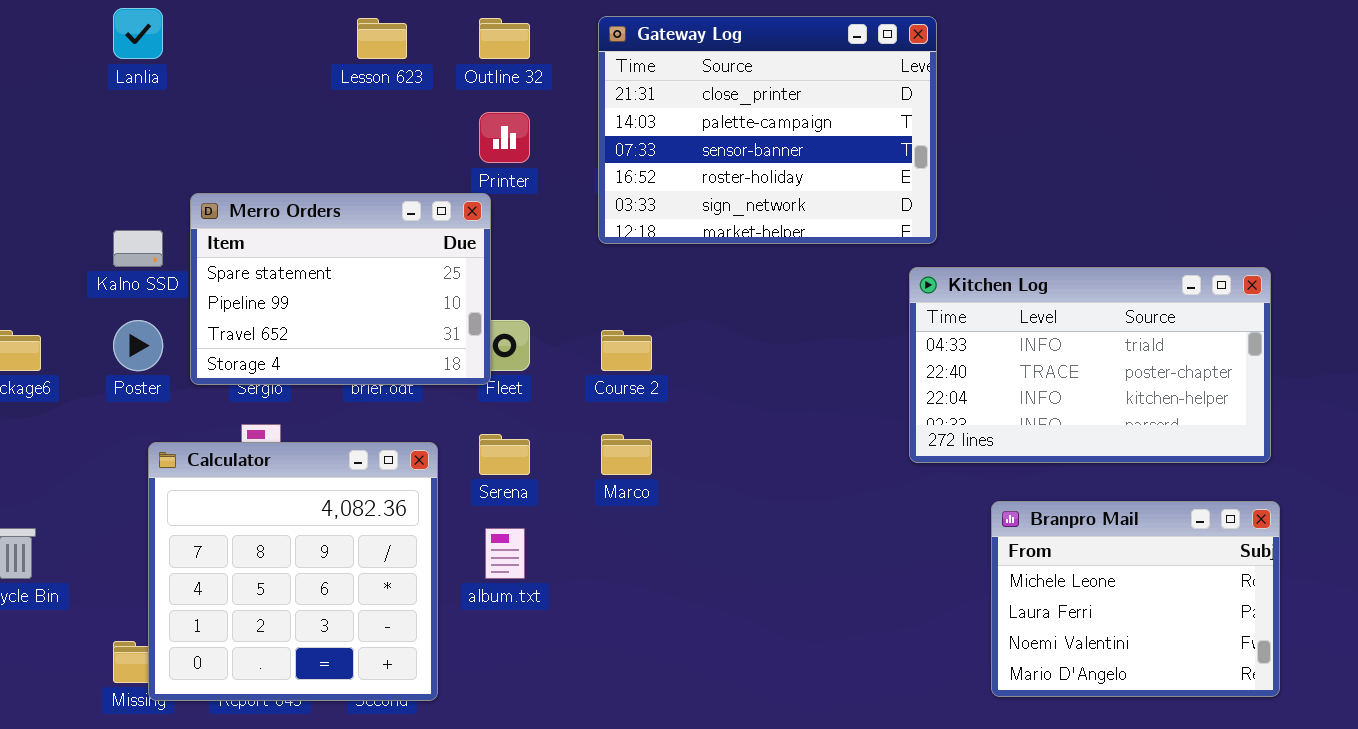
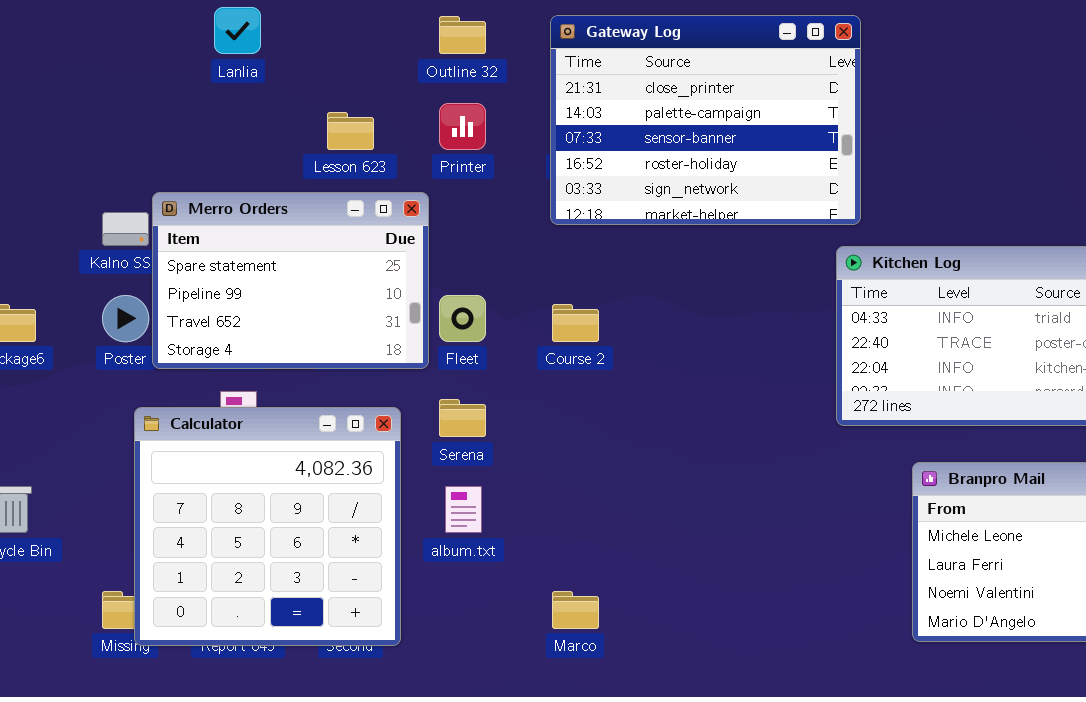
Lanlia: [113,8,163,59] -> [214,7,261,54], moved
Lesson 623: [357,18,407,59] -> [327,112,374,150], moved
Merro Orders: [190,193,491,385] -> [152,192,429,369], moved
Marco: [601,434,652,475] -> [552,591,599,629], moved

